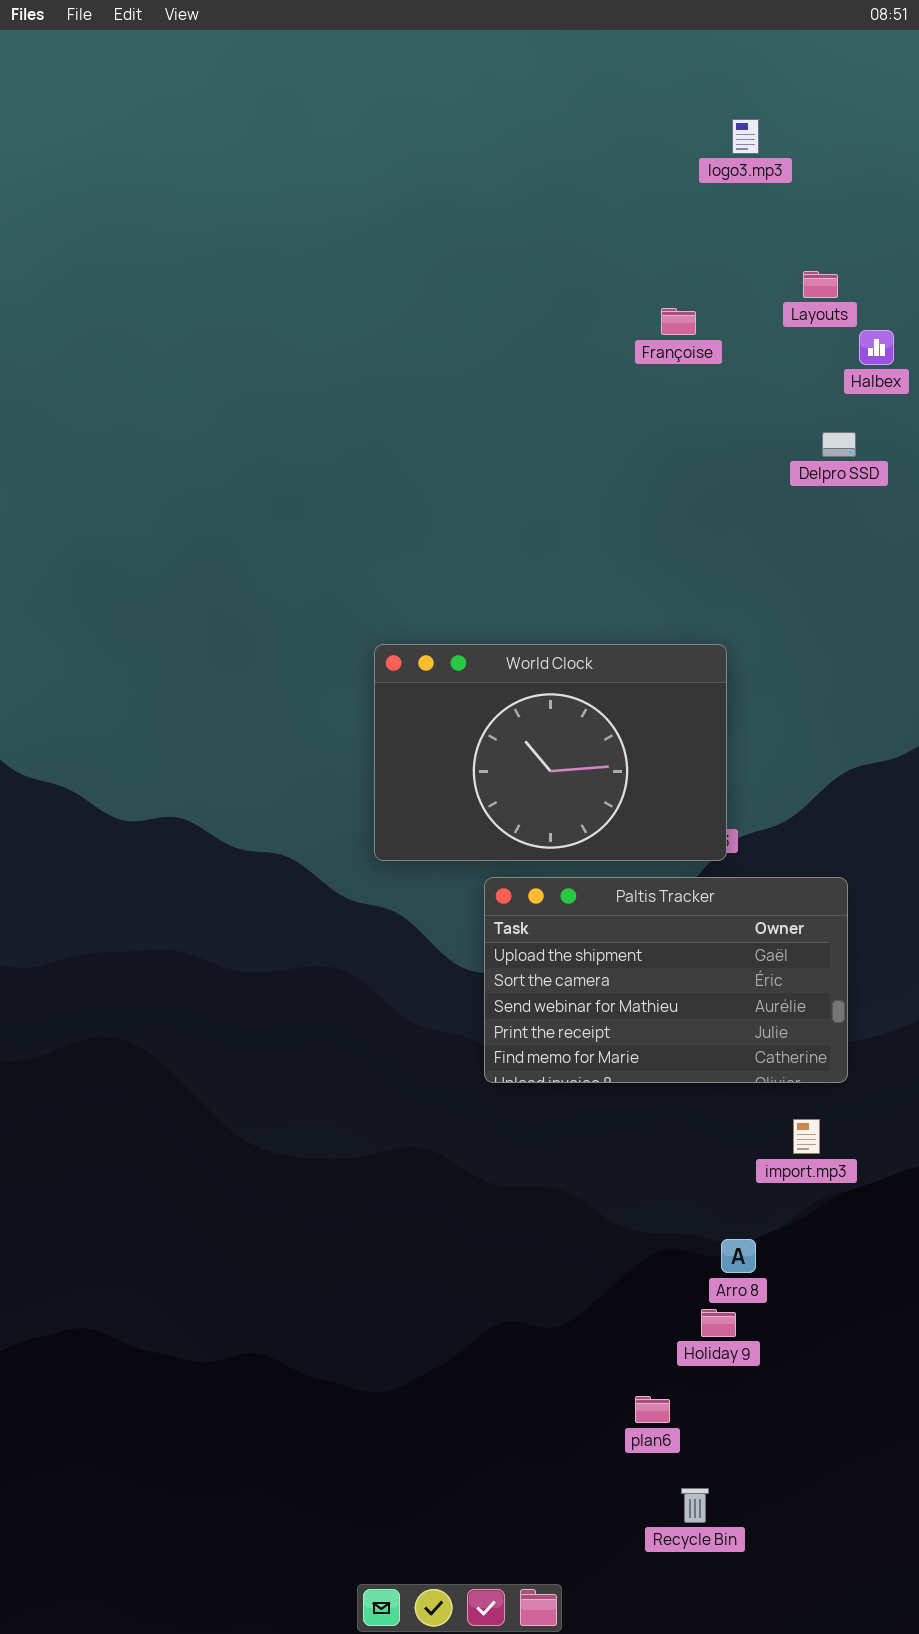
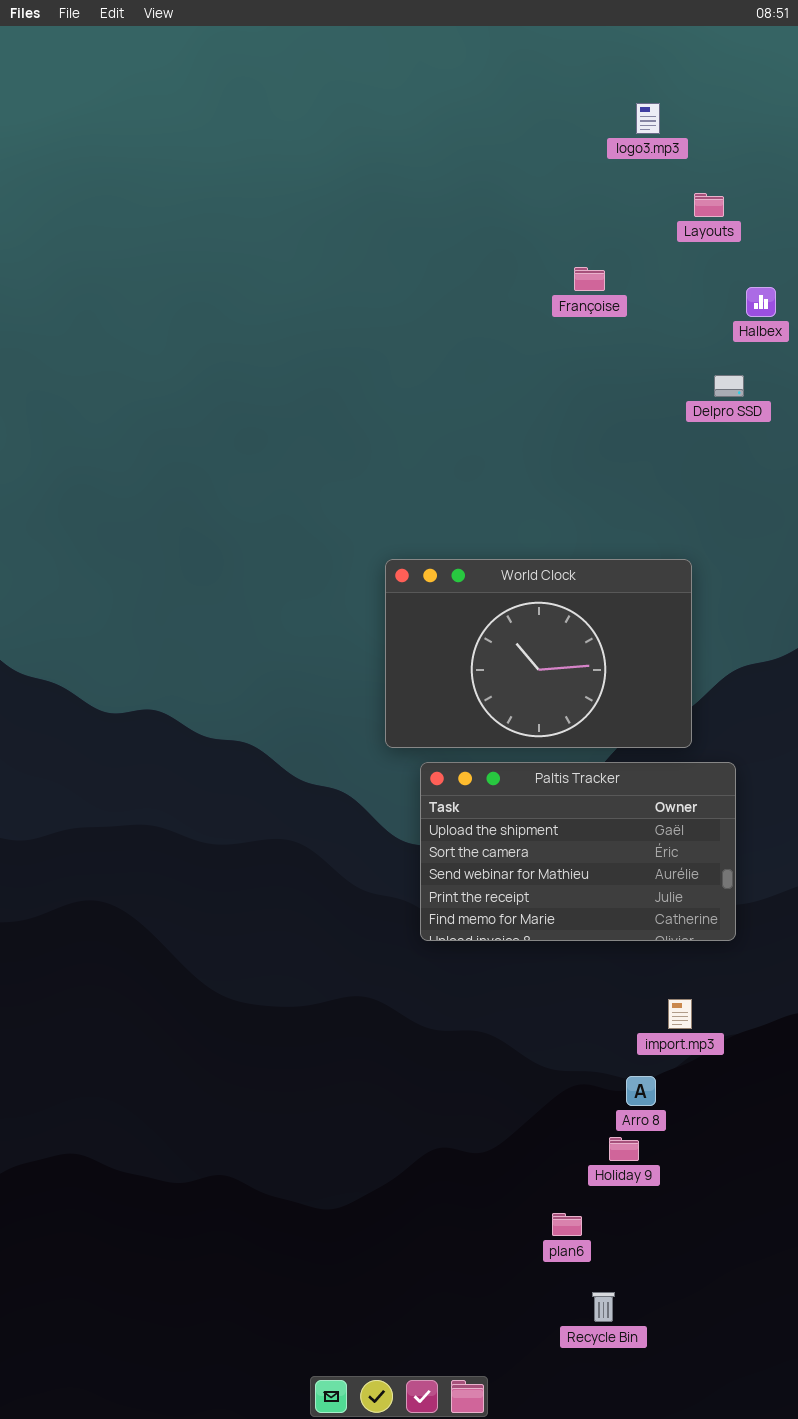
Layouts: [803,271,838,298] -> [694,193,724,217], moved
World Clock: [374,644,727,861] -> [385,559,692,748], moved
import.mp3: [793,1119,820,1154] -> [668,999,692,1029], moved

